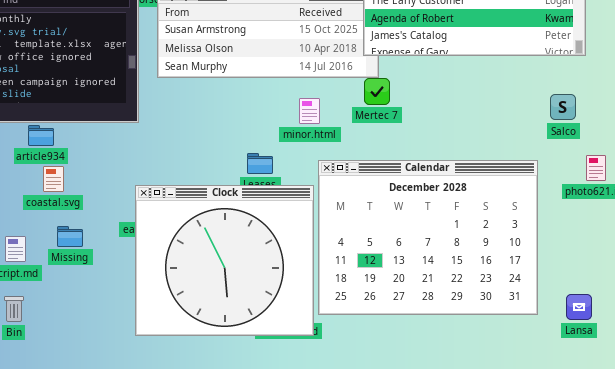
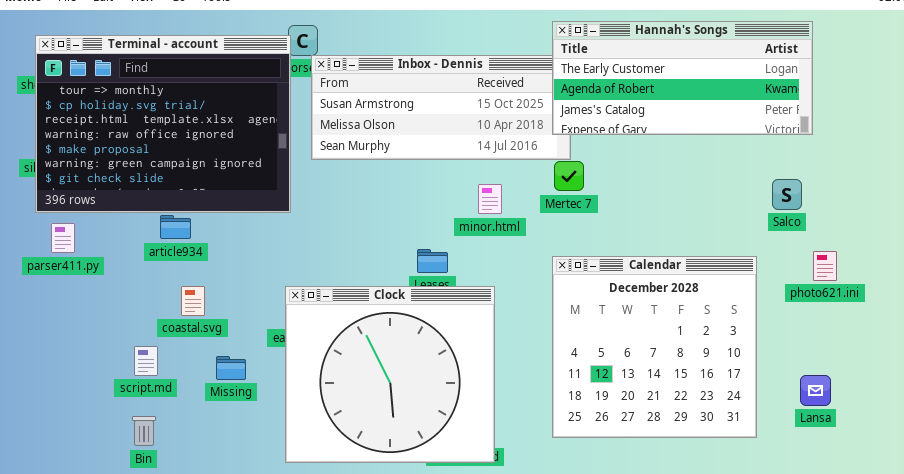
Calendar: [318,160,538,315] -> [552,256,757,438], resized
coastal.svg: [43,166,64,192] -> [181,286,205,316], moved
Missing: [57,226,83,247] -> [216,356,246,380], moved
Lansa: [566,294,592,320] -> [800,375,831,406], moved

